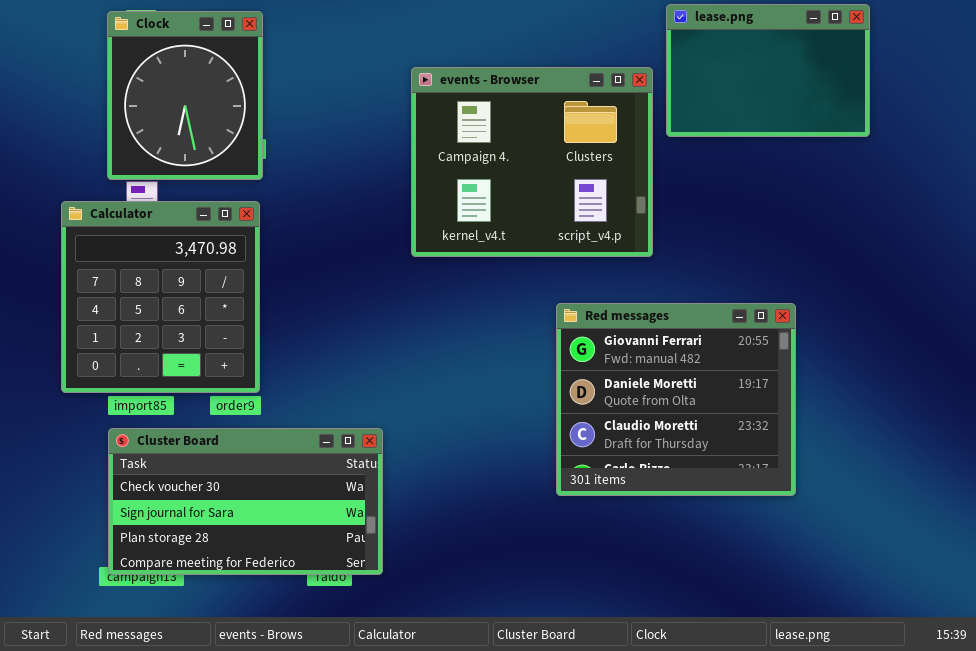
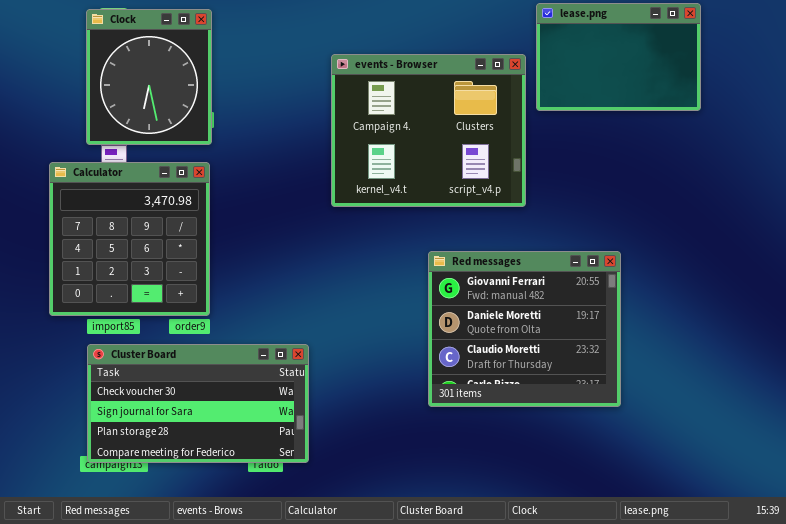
Red messages: [556,303,796,496] -> [428,251,621,407], moved

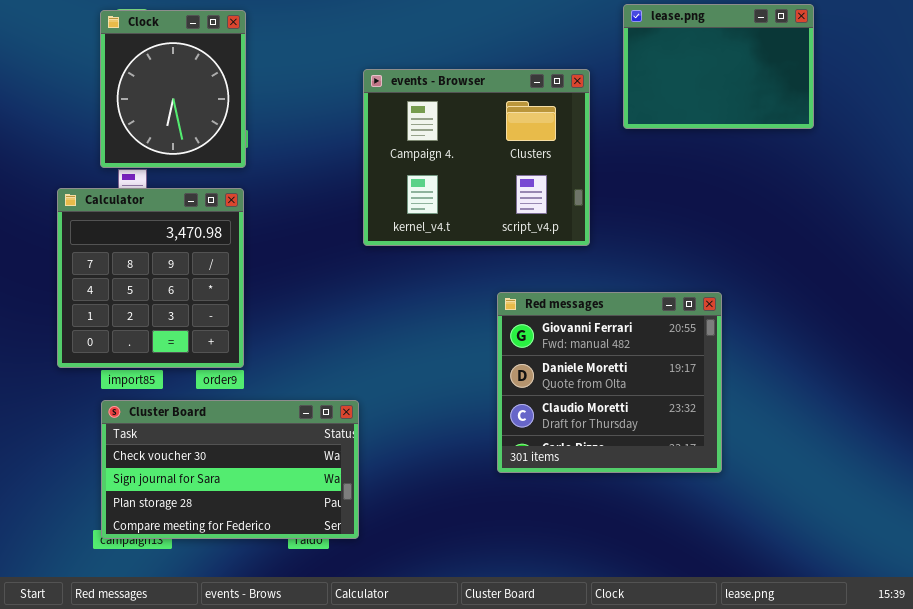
events - Browser: [331,54,526,207] -> [363,69,590,246], moved

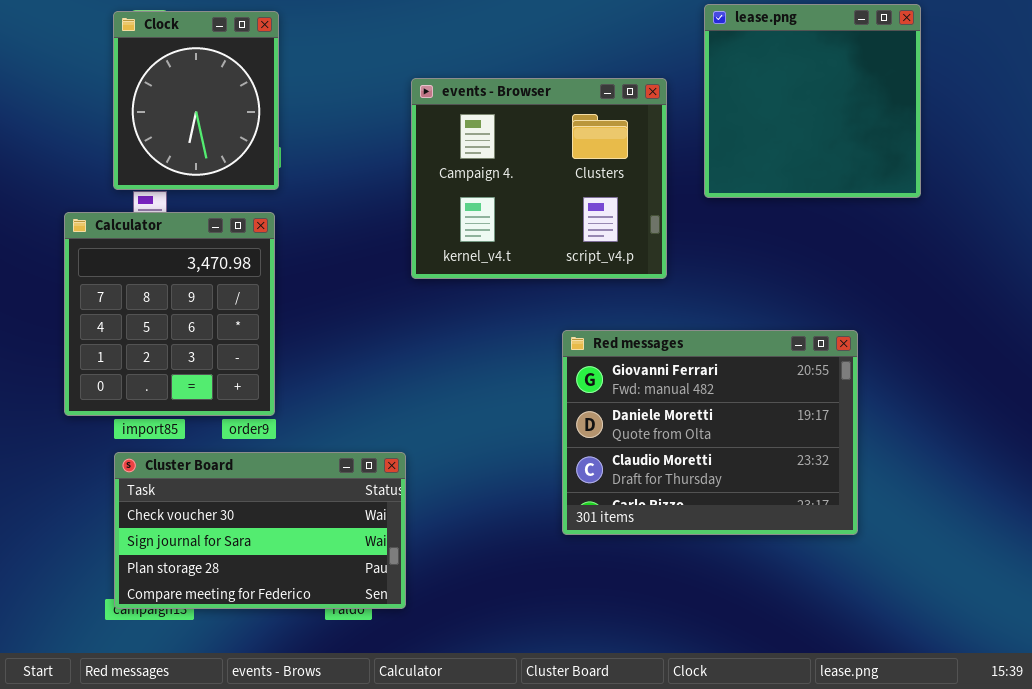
lease.png: [623,4,814,129] -> [704,4,921,198], resized
Red messages: [497,292,722,473] -> [562,330,858,535], resized

